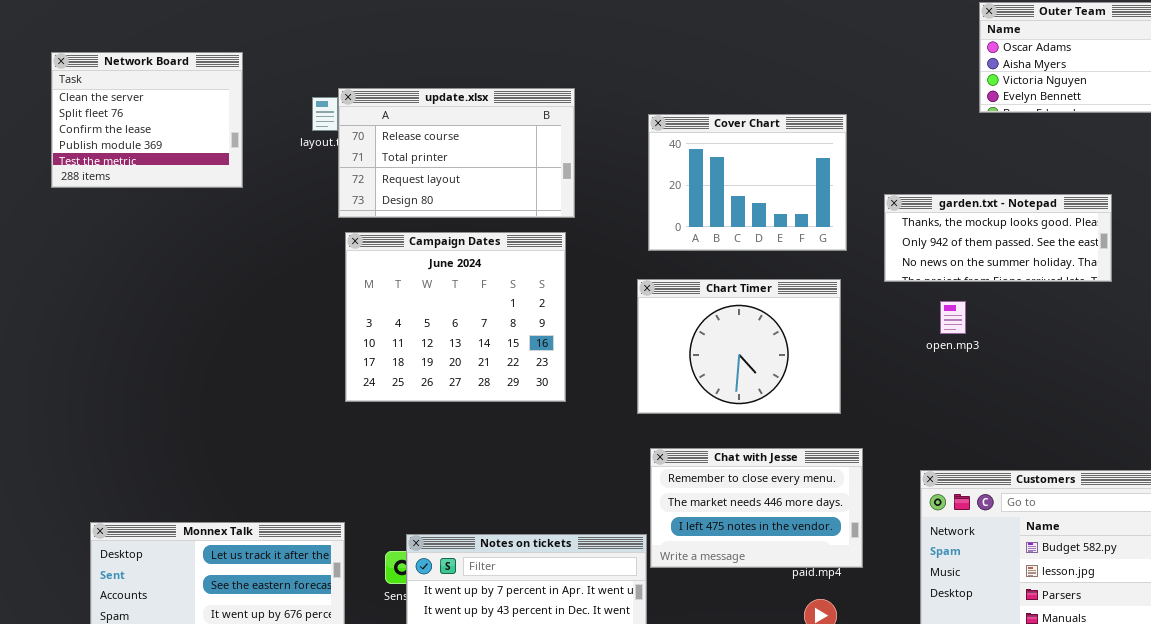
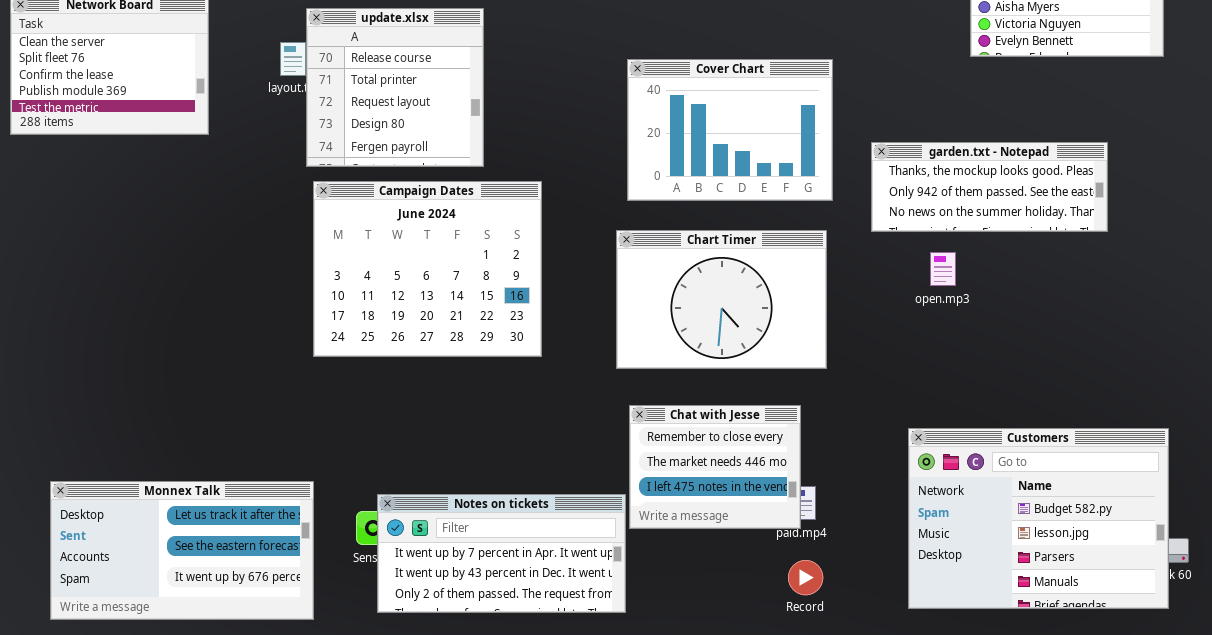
update.xlsx: [338,88,575,218] -> [306,8,484,167], resized
Chat with Jesse: [650,448,863,568] -> [629,405,801,529], resized

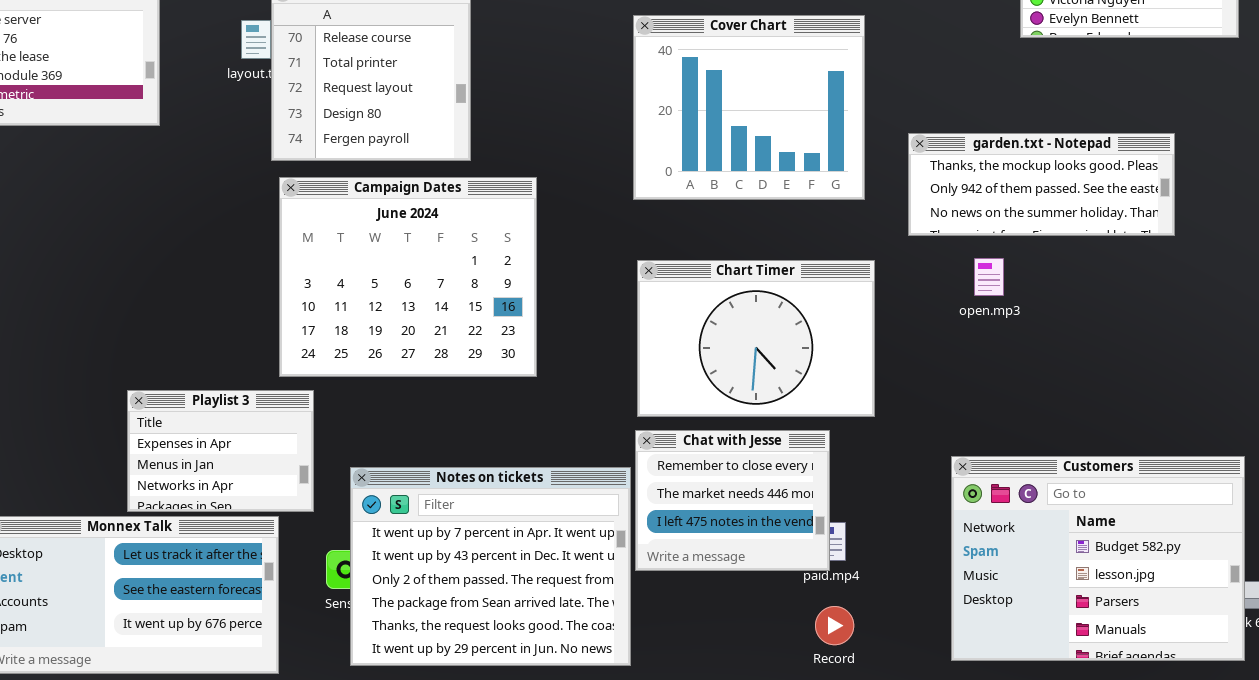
Cover Chart: [627,59,833,201] -> [633,15,865,200], resized
Chart Timer: [616,230,827,369] -> [637,260,875,417], moved
Playlist 3: none -> [127,390,314,512], opened
Notes on tickets: [377,494,626,613] -> [350,467,631,666], resized

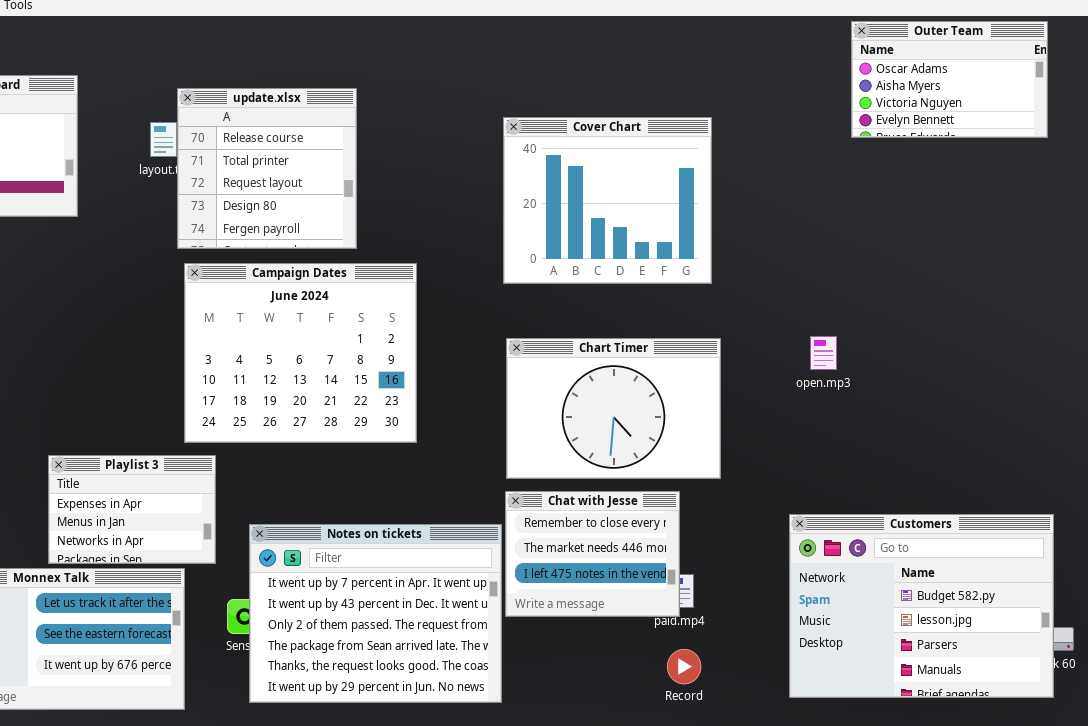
garden.txt - Notepad: [908,133,1175,236] -> none, closed

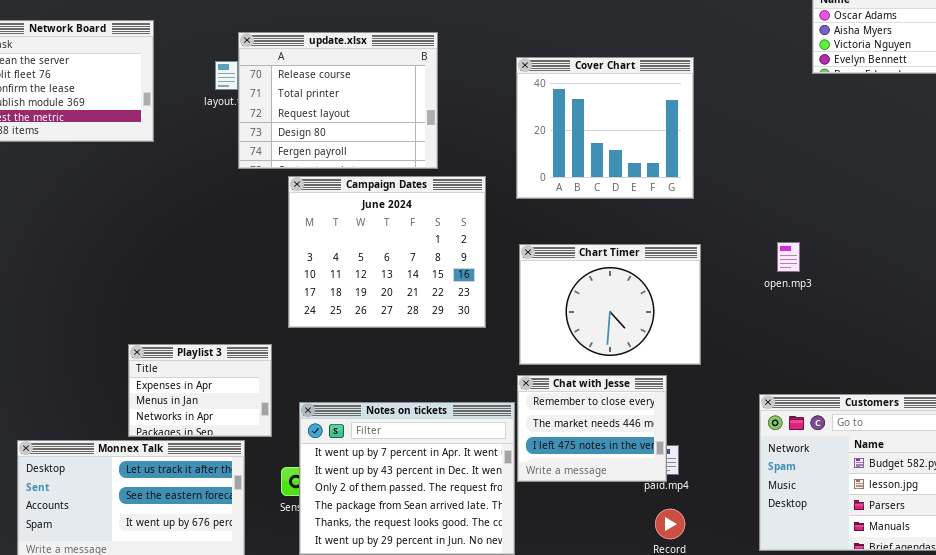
update.xlsx: [177,88,357,249] -> [238,32,438,169], resized
Campaign Dates: [184,263,417,443] -> [288,176,486,328], moved

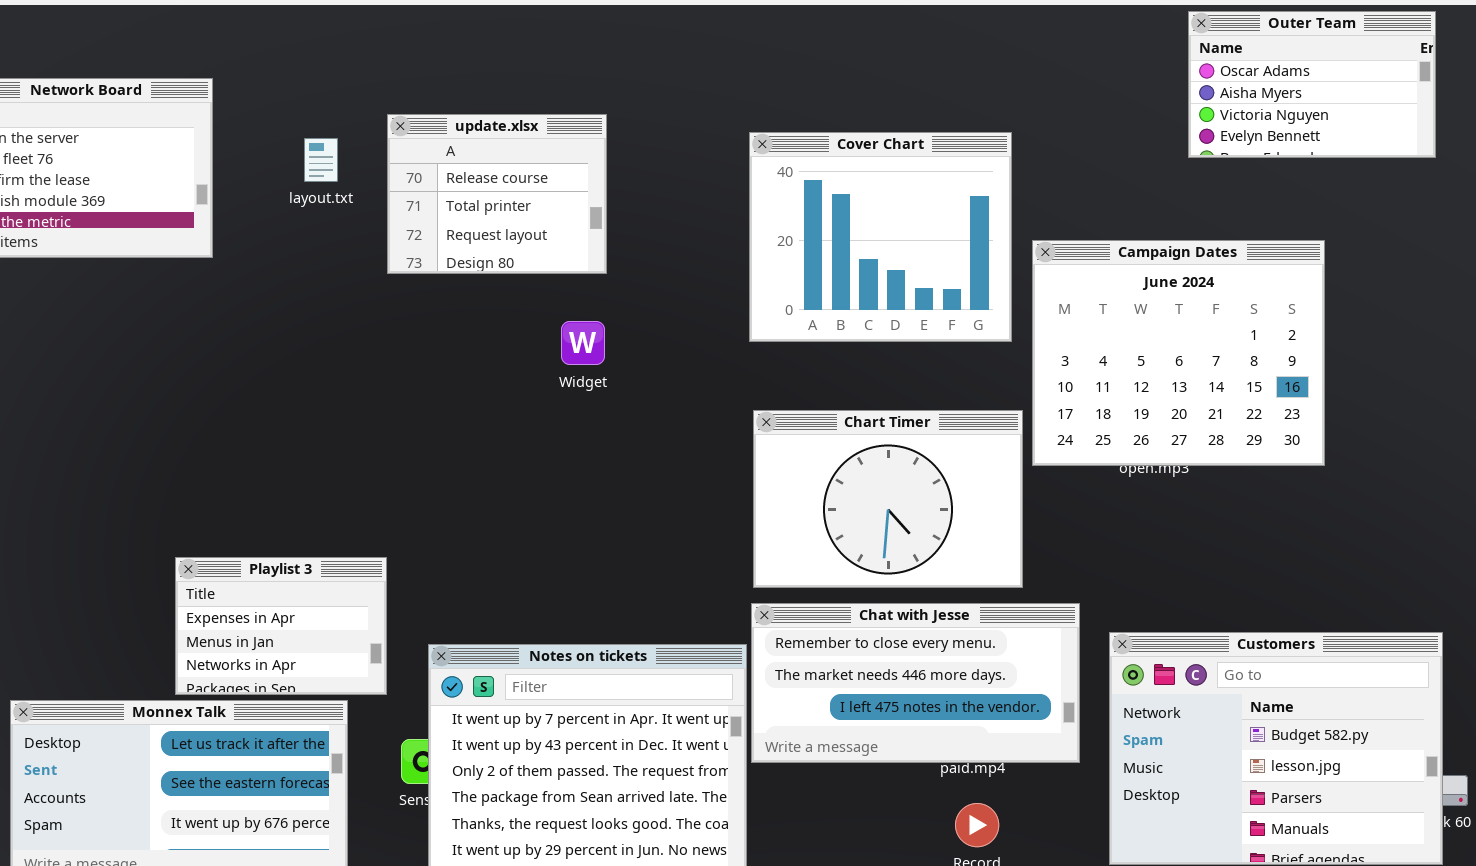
update.xlsx: [238,32,438,169] -> [387,114,607,274], moved, resized
Campaign Dates: [288,176,486,328] -> [1032,240,1325,466], moved
Chat with Jesse: [517,375,667,482] -> [751,603,1080,763], resized

